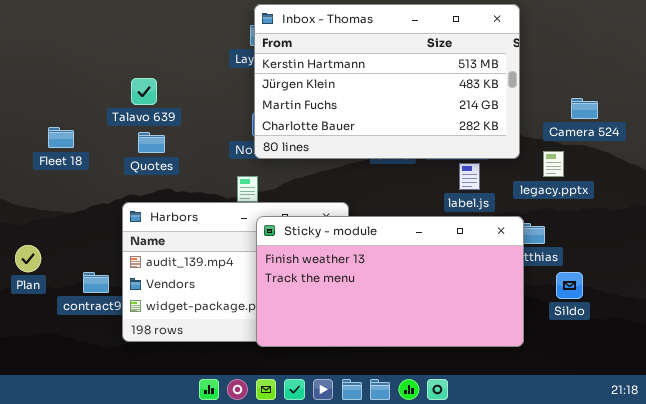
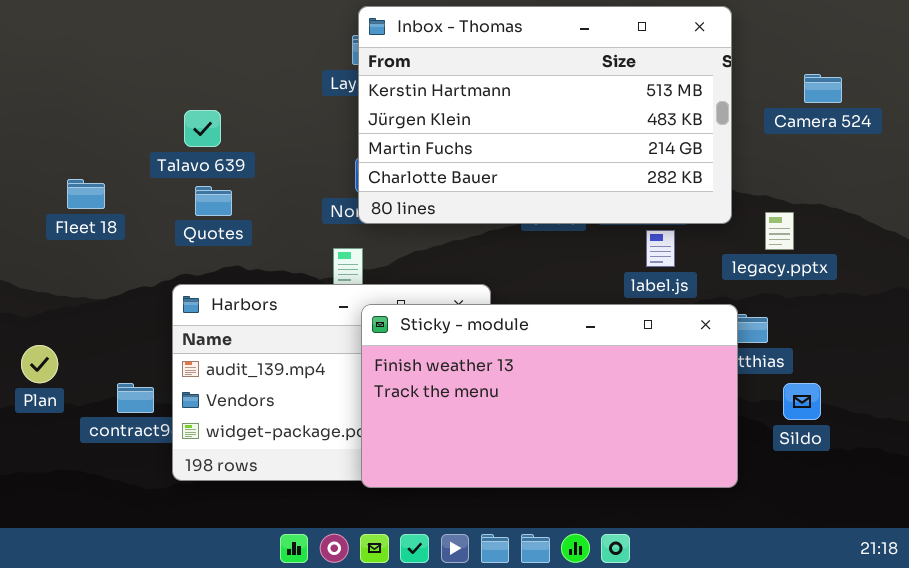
Camera 524: [571,98,598,119] -> [804,74,842,103], moved

